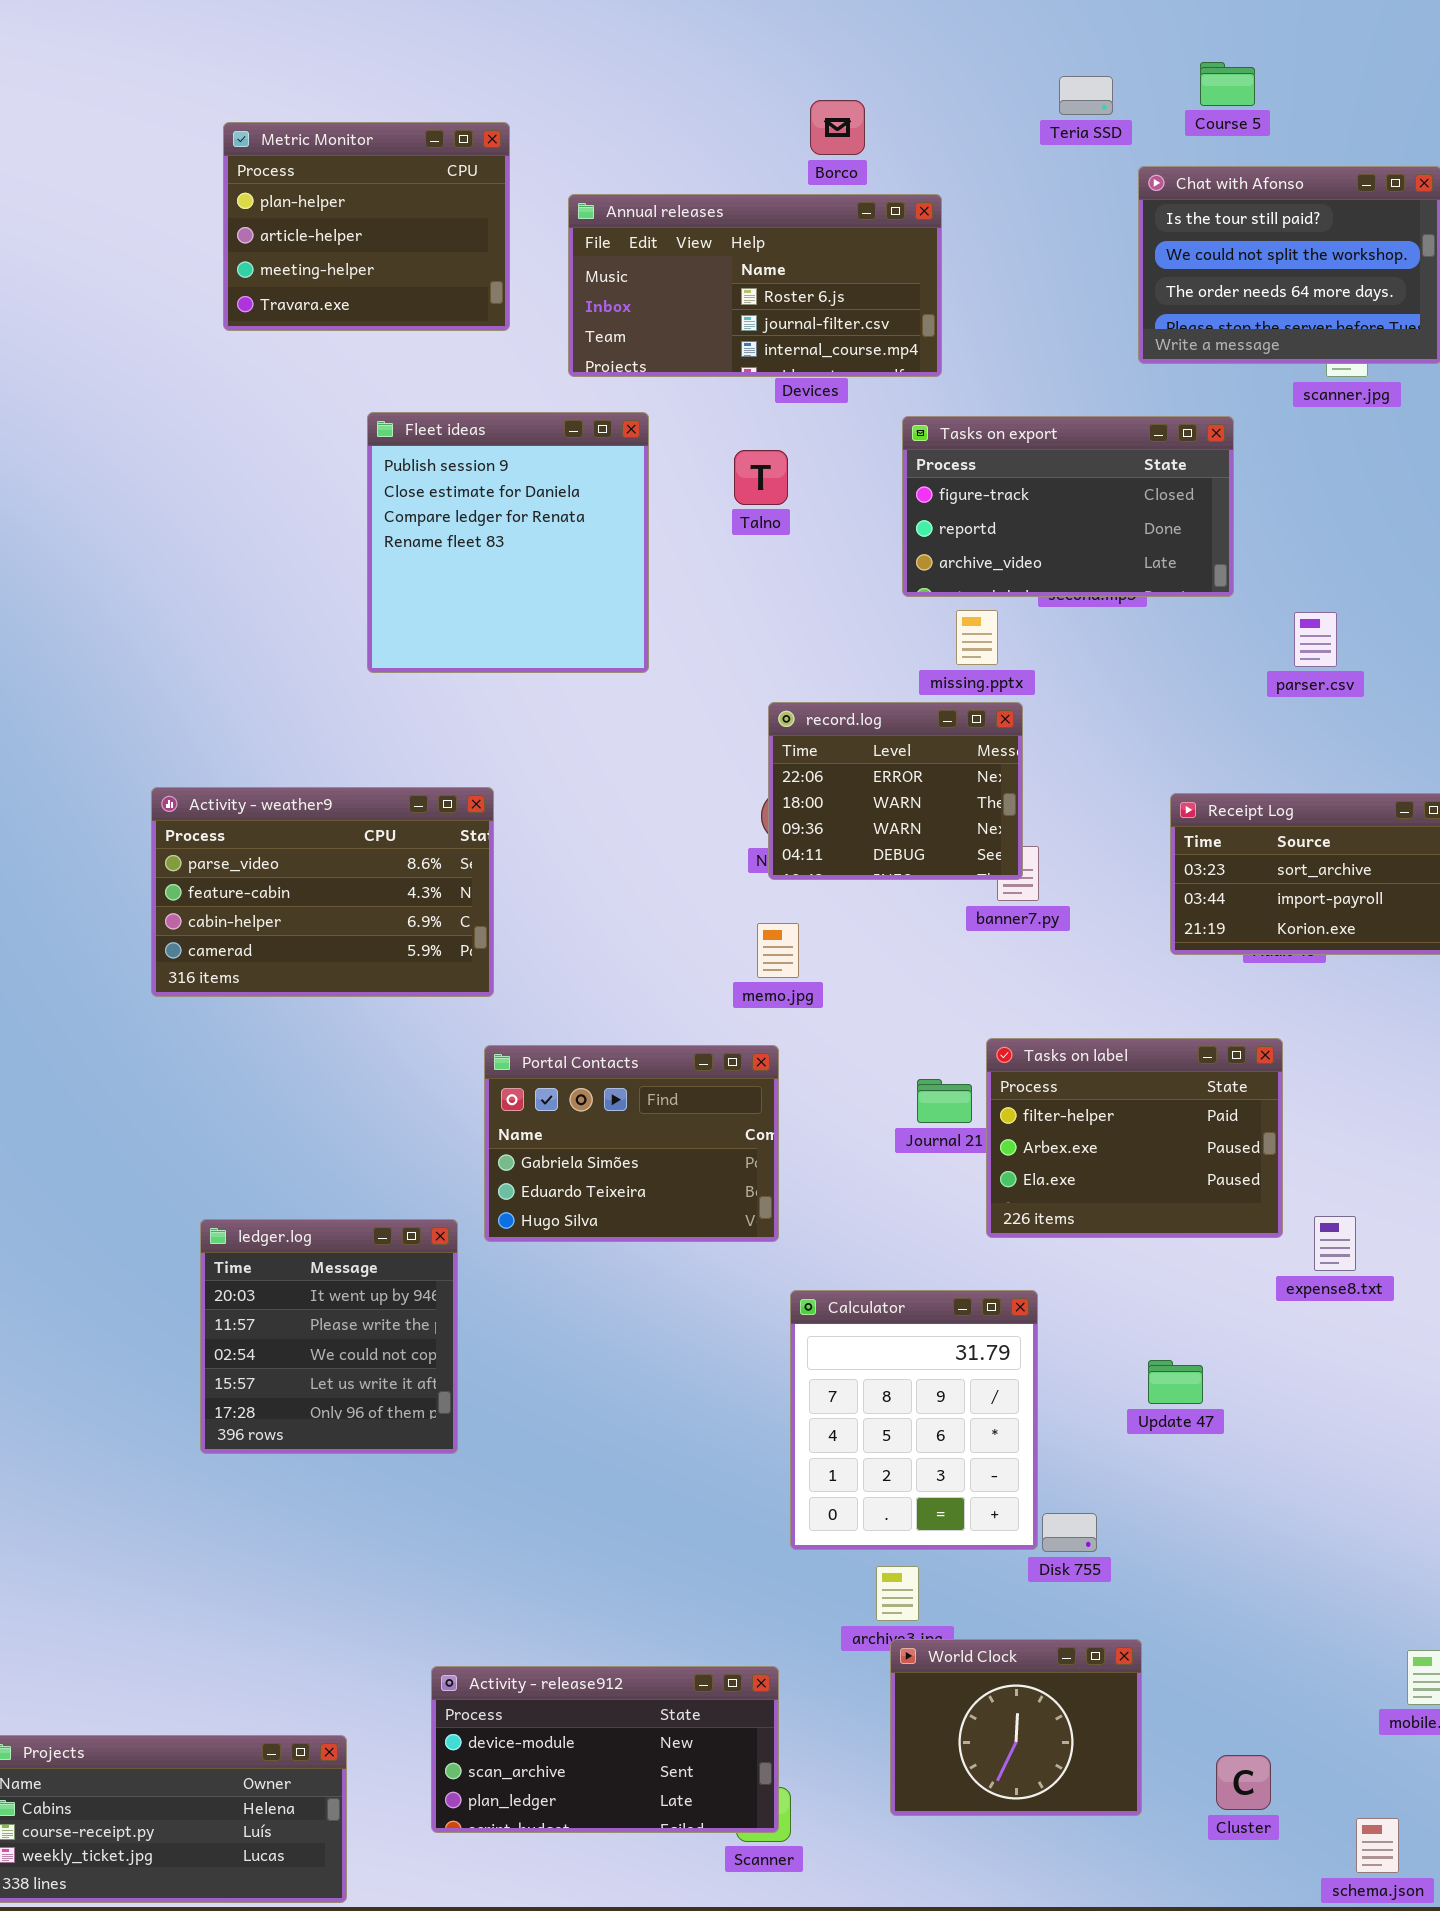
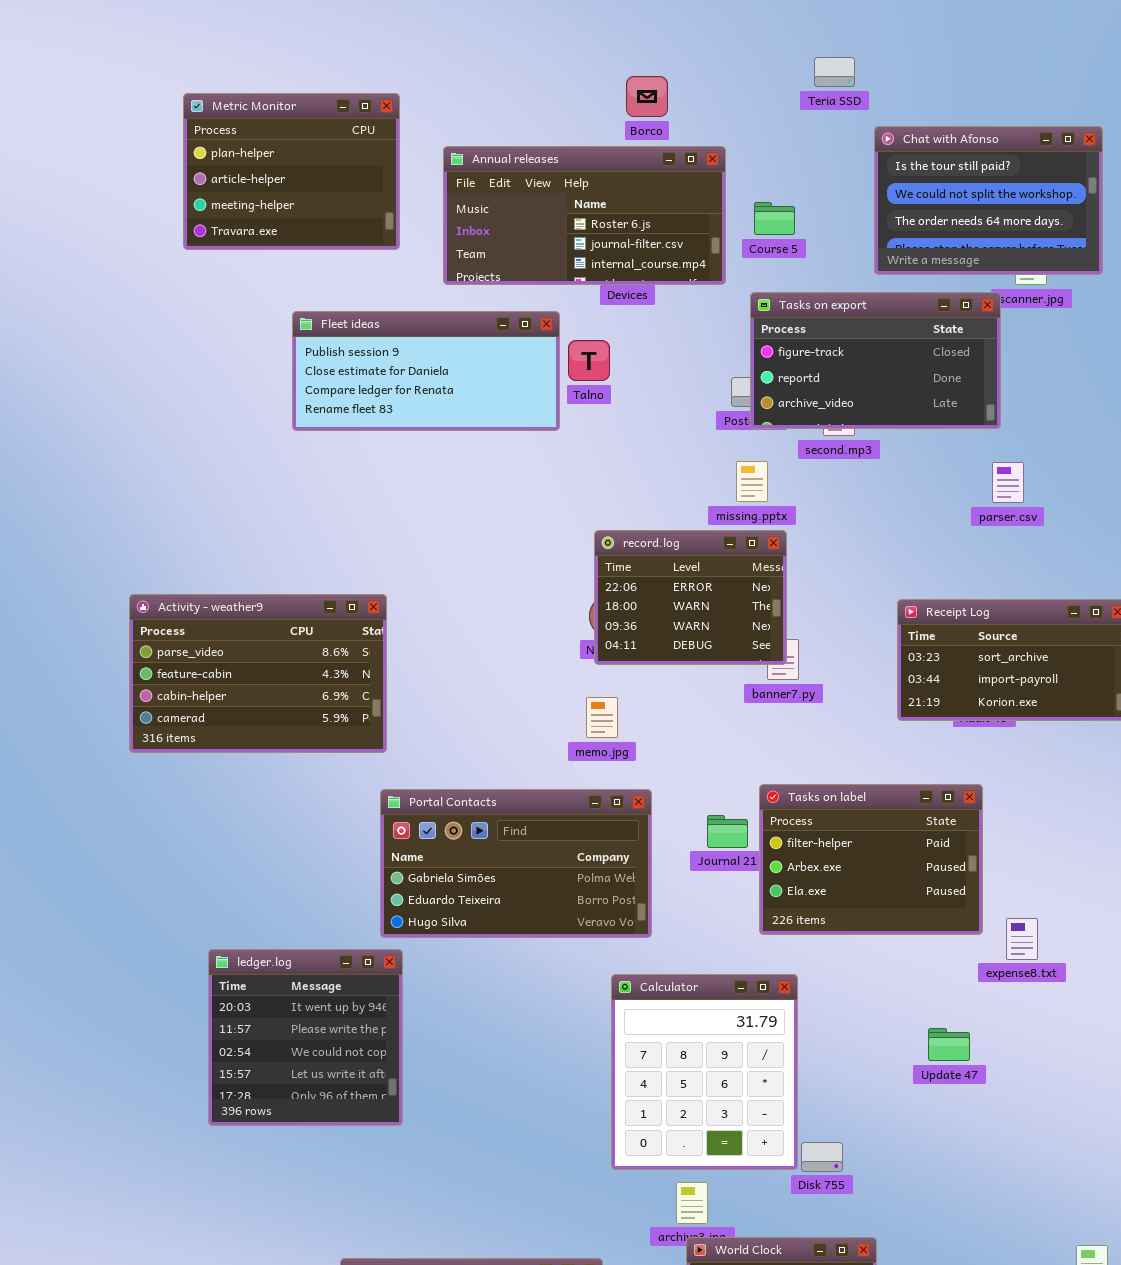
Course 5: [1200,62,1255,106] -> [754,202,795,235], moved
Fleet ideas: [367,412,649,673] -> [292,311,560,431], resized
Tasks on export: [902,416,1234,597] -> [750,292,1001,429], moved
Portal Contacts: [484,1045,779,1242] -> [380,789,652,938], resized
ledger.log: [200,1219,458,1454] -> [208,949,403,1126], moved
Update 47: [1148,1360,1203,1404] -> [928,1028,970,1061], moved

